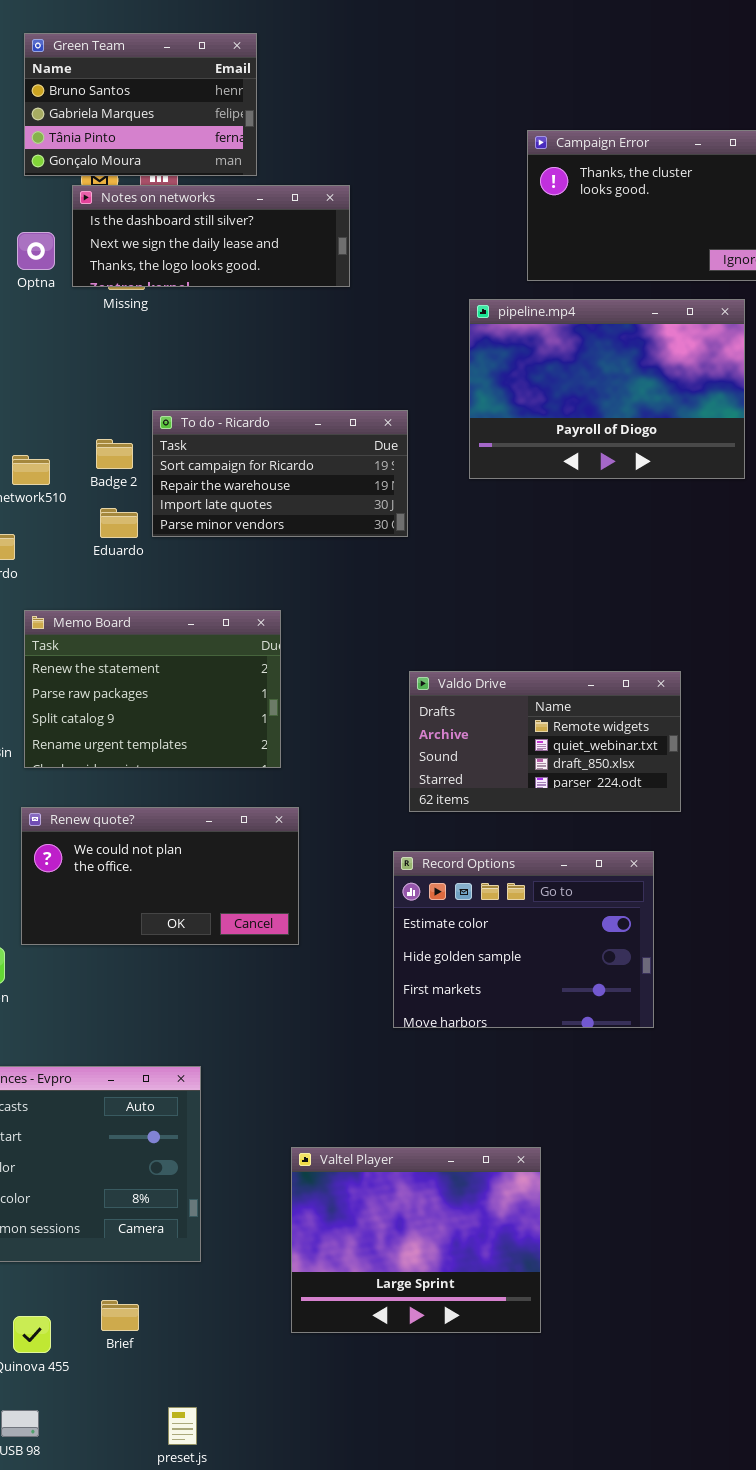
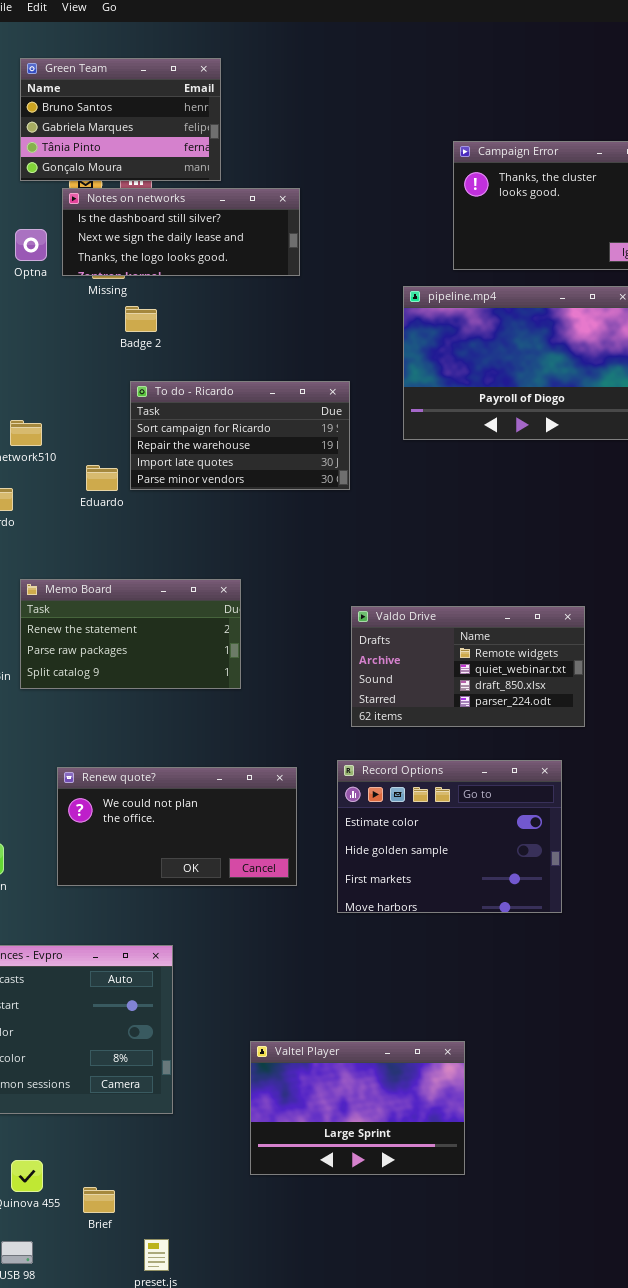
Badge 2: [96,439,133,469] -> [125,306,157,332], moved
Memo Board: [24,610,281,768] -> [20,579,241,689], resized
Renew quote?: [21,807,299,945] -> [57,767,297,886], moved
Valtel Player: [291,1147,541,1333] -> [250,1041,465,1175], resized
Brief: [101,1300,139,1331] -> [83,1187,115,1213], moved

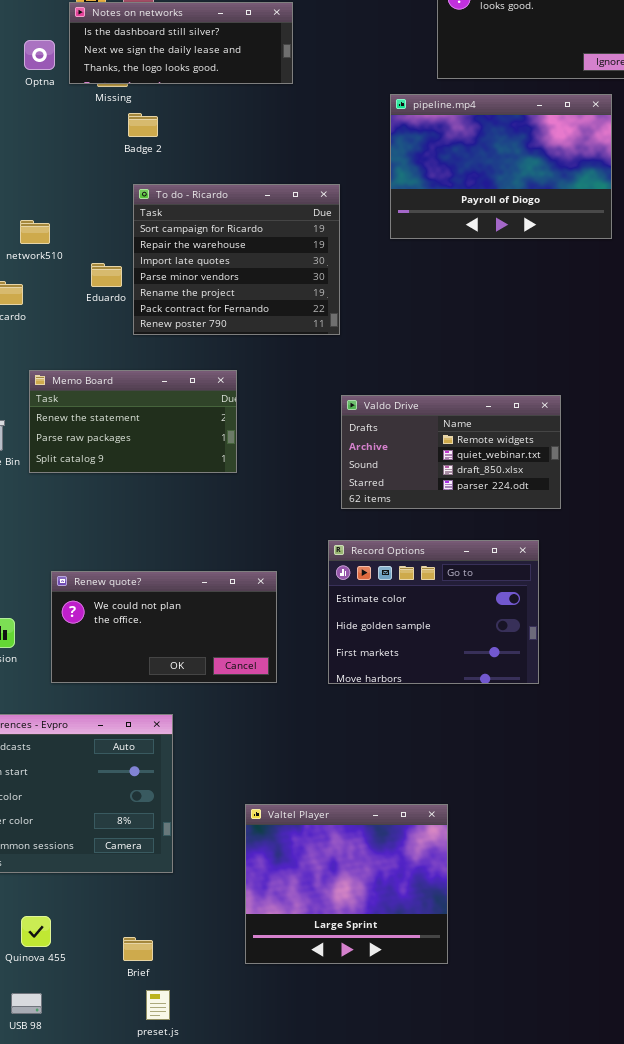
To do - Ricardo: [130,381,350,490] -> [133,184,340,335], resized
Renew quote?: [57,767,297,886] -> [51,571,277,683], moved
Valtel Player: [250,1041,465,1175] -> [245,804,448,964], resized
Brief: [83,1187,115,1213] -> [123,937,153,961], moved

